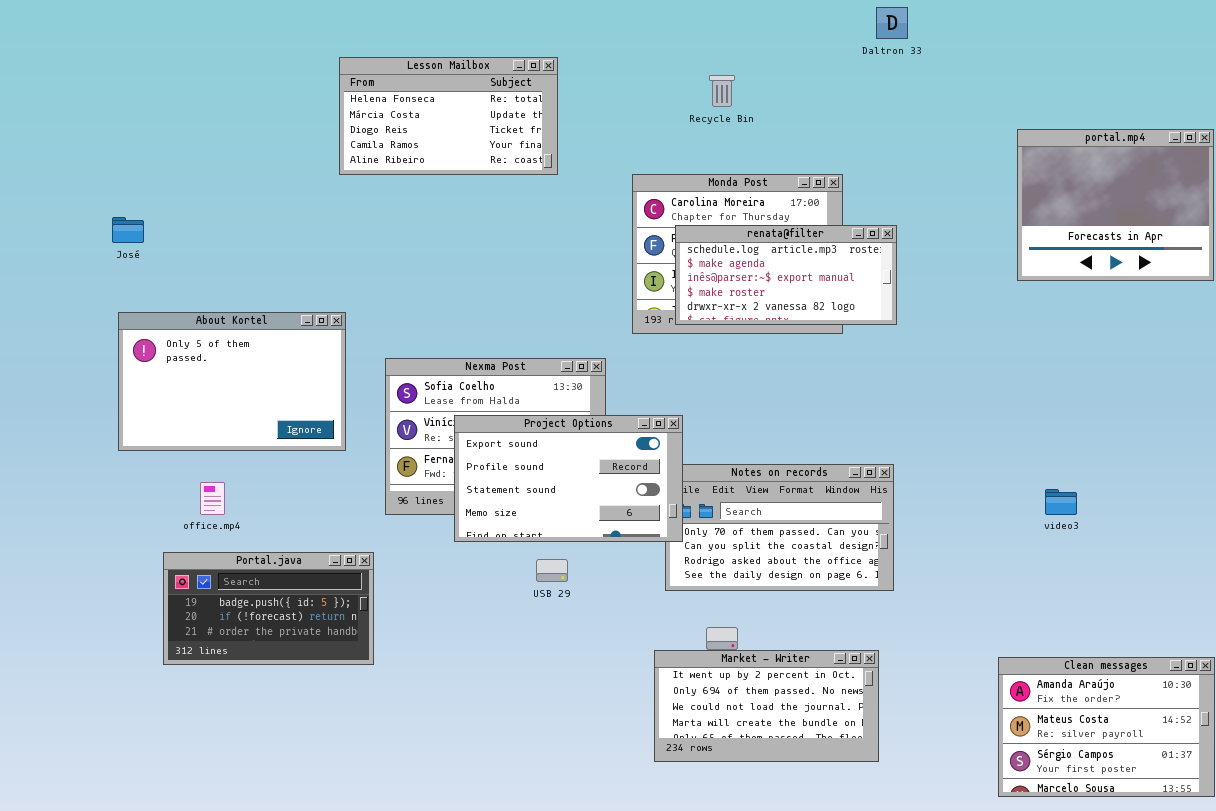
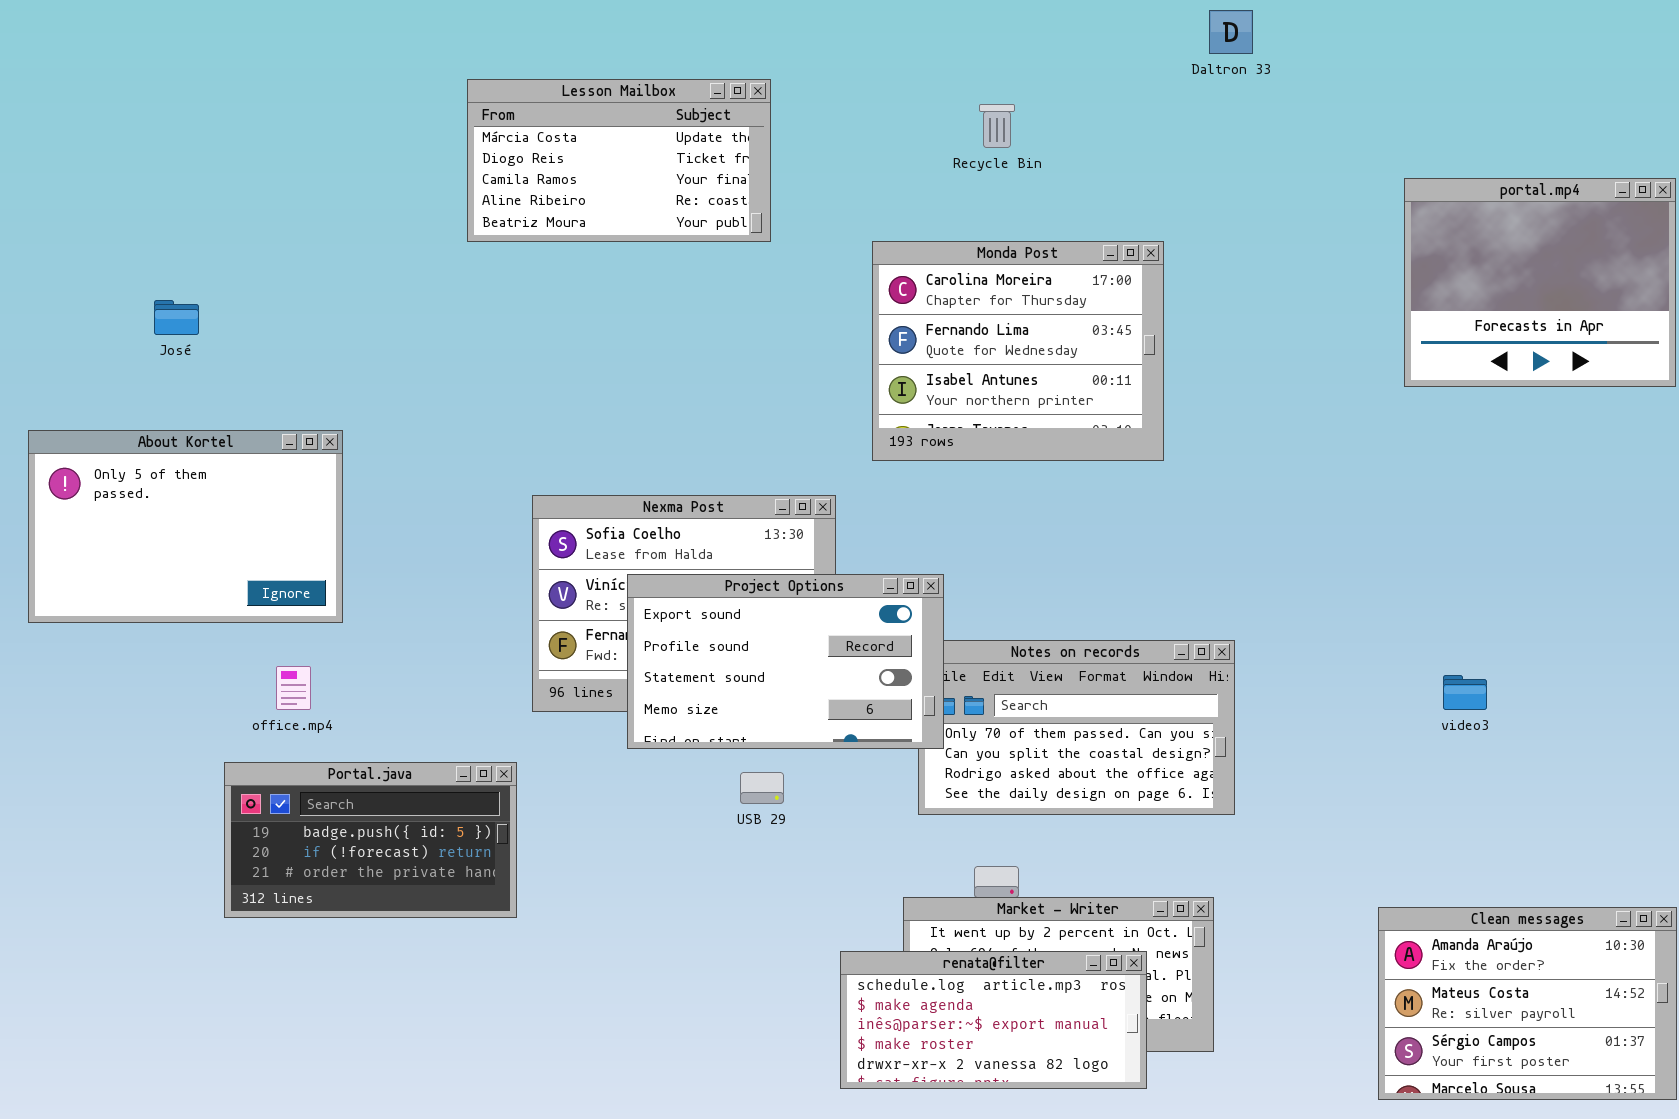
Lesson Mailbox: [339,57,558,175] -> [467,79,771,242], scrolled down 1 row
renata@filter: [675,225,897,325] -> [840,951,1147,1089], moved
About Kortel: [118,312,346,451] -> [28,430,343,623], moved

